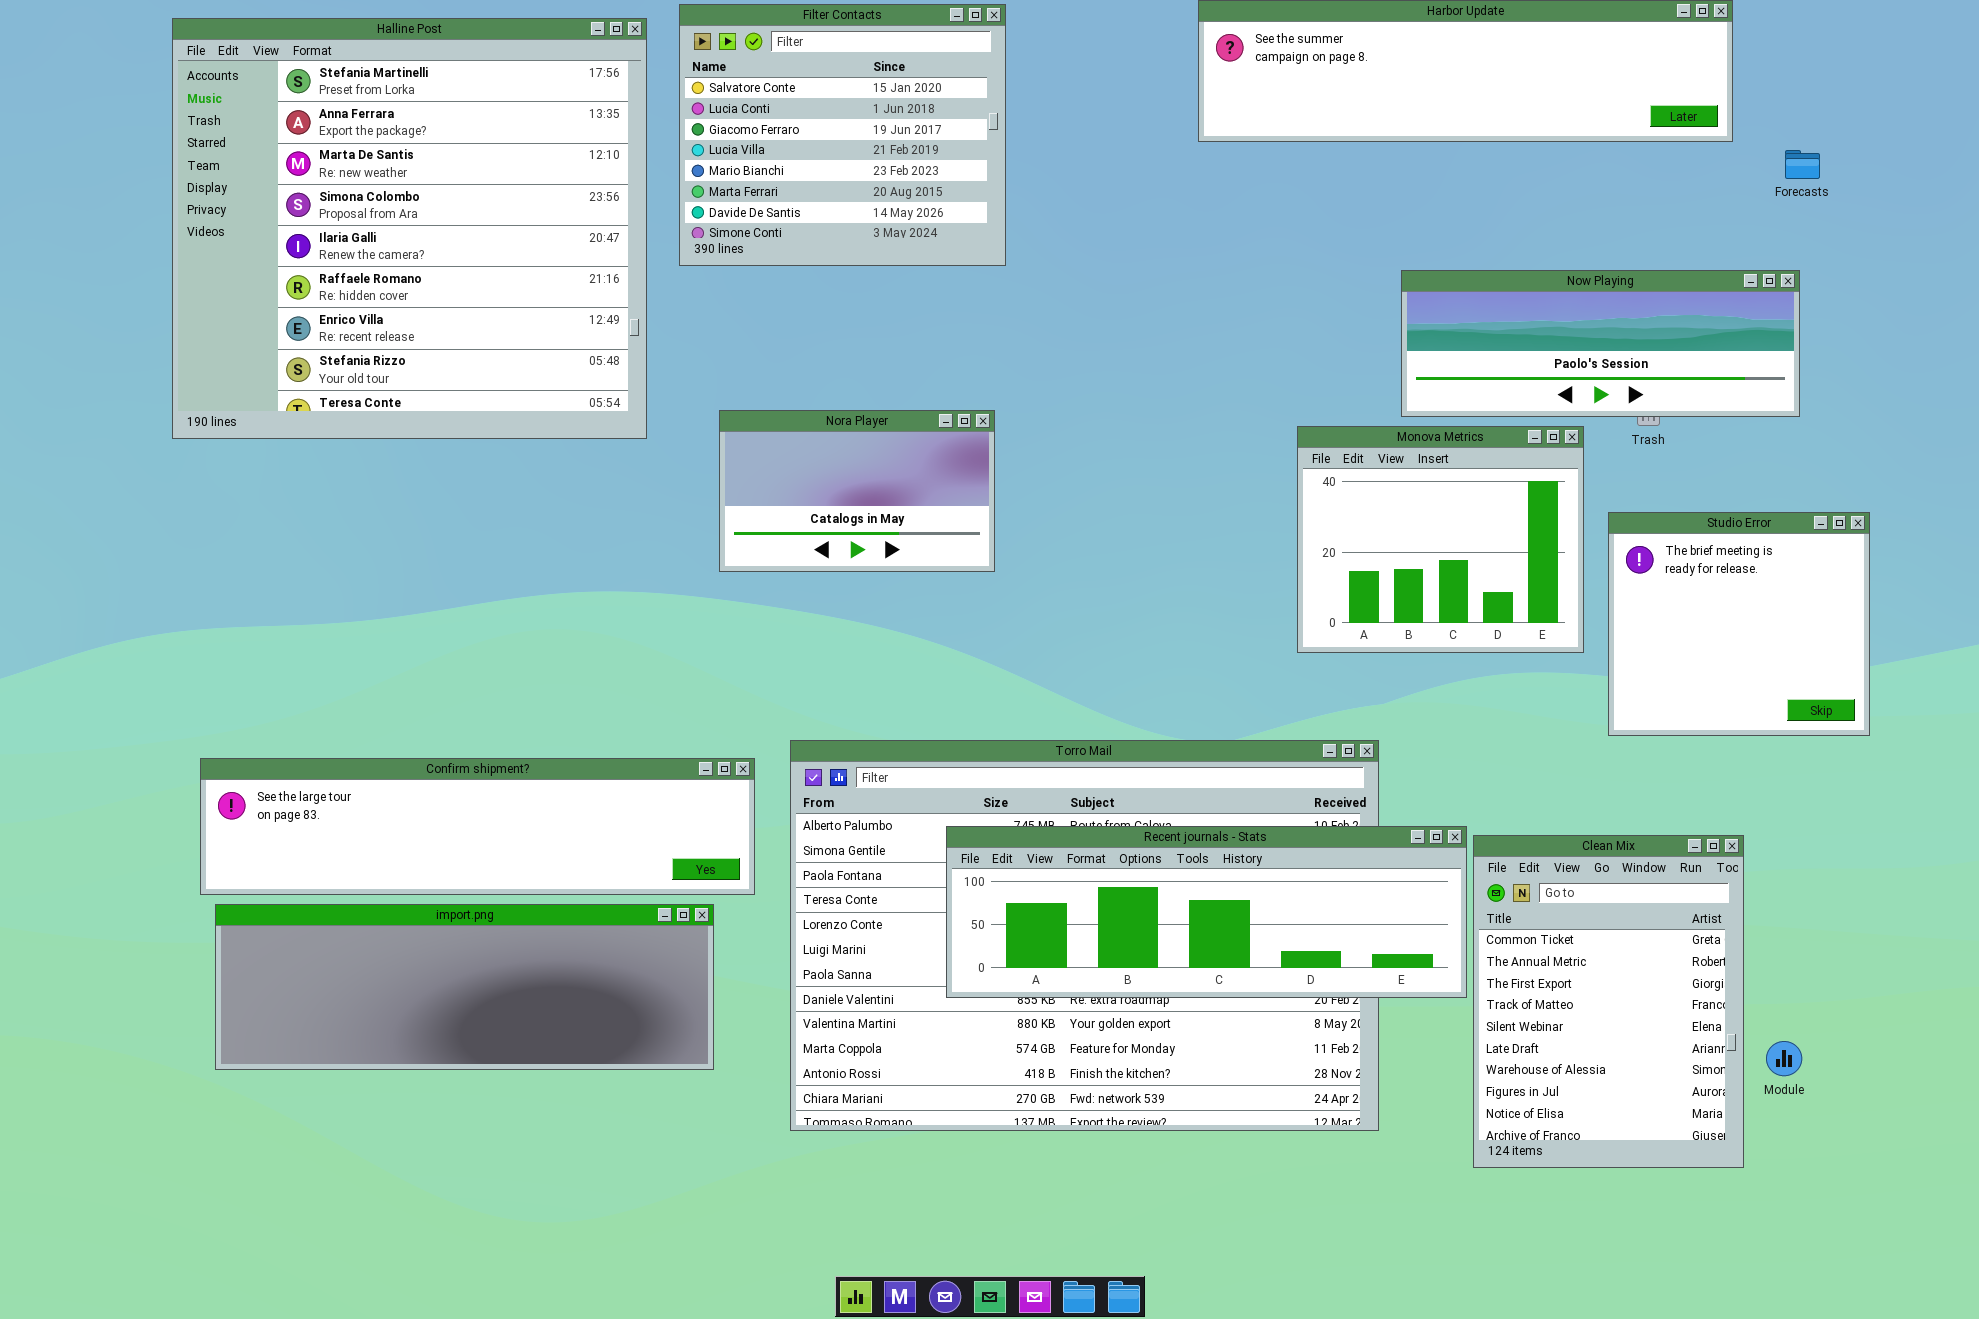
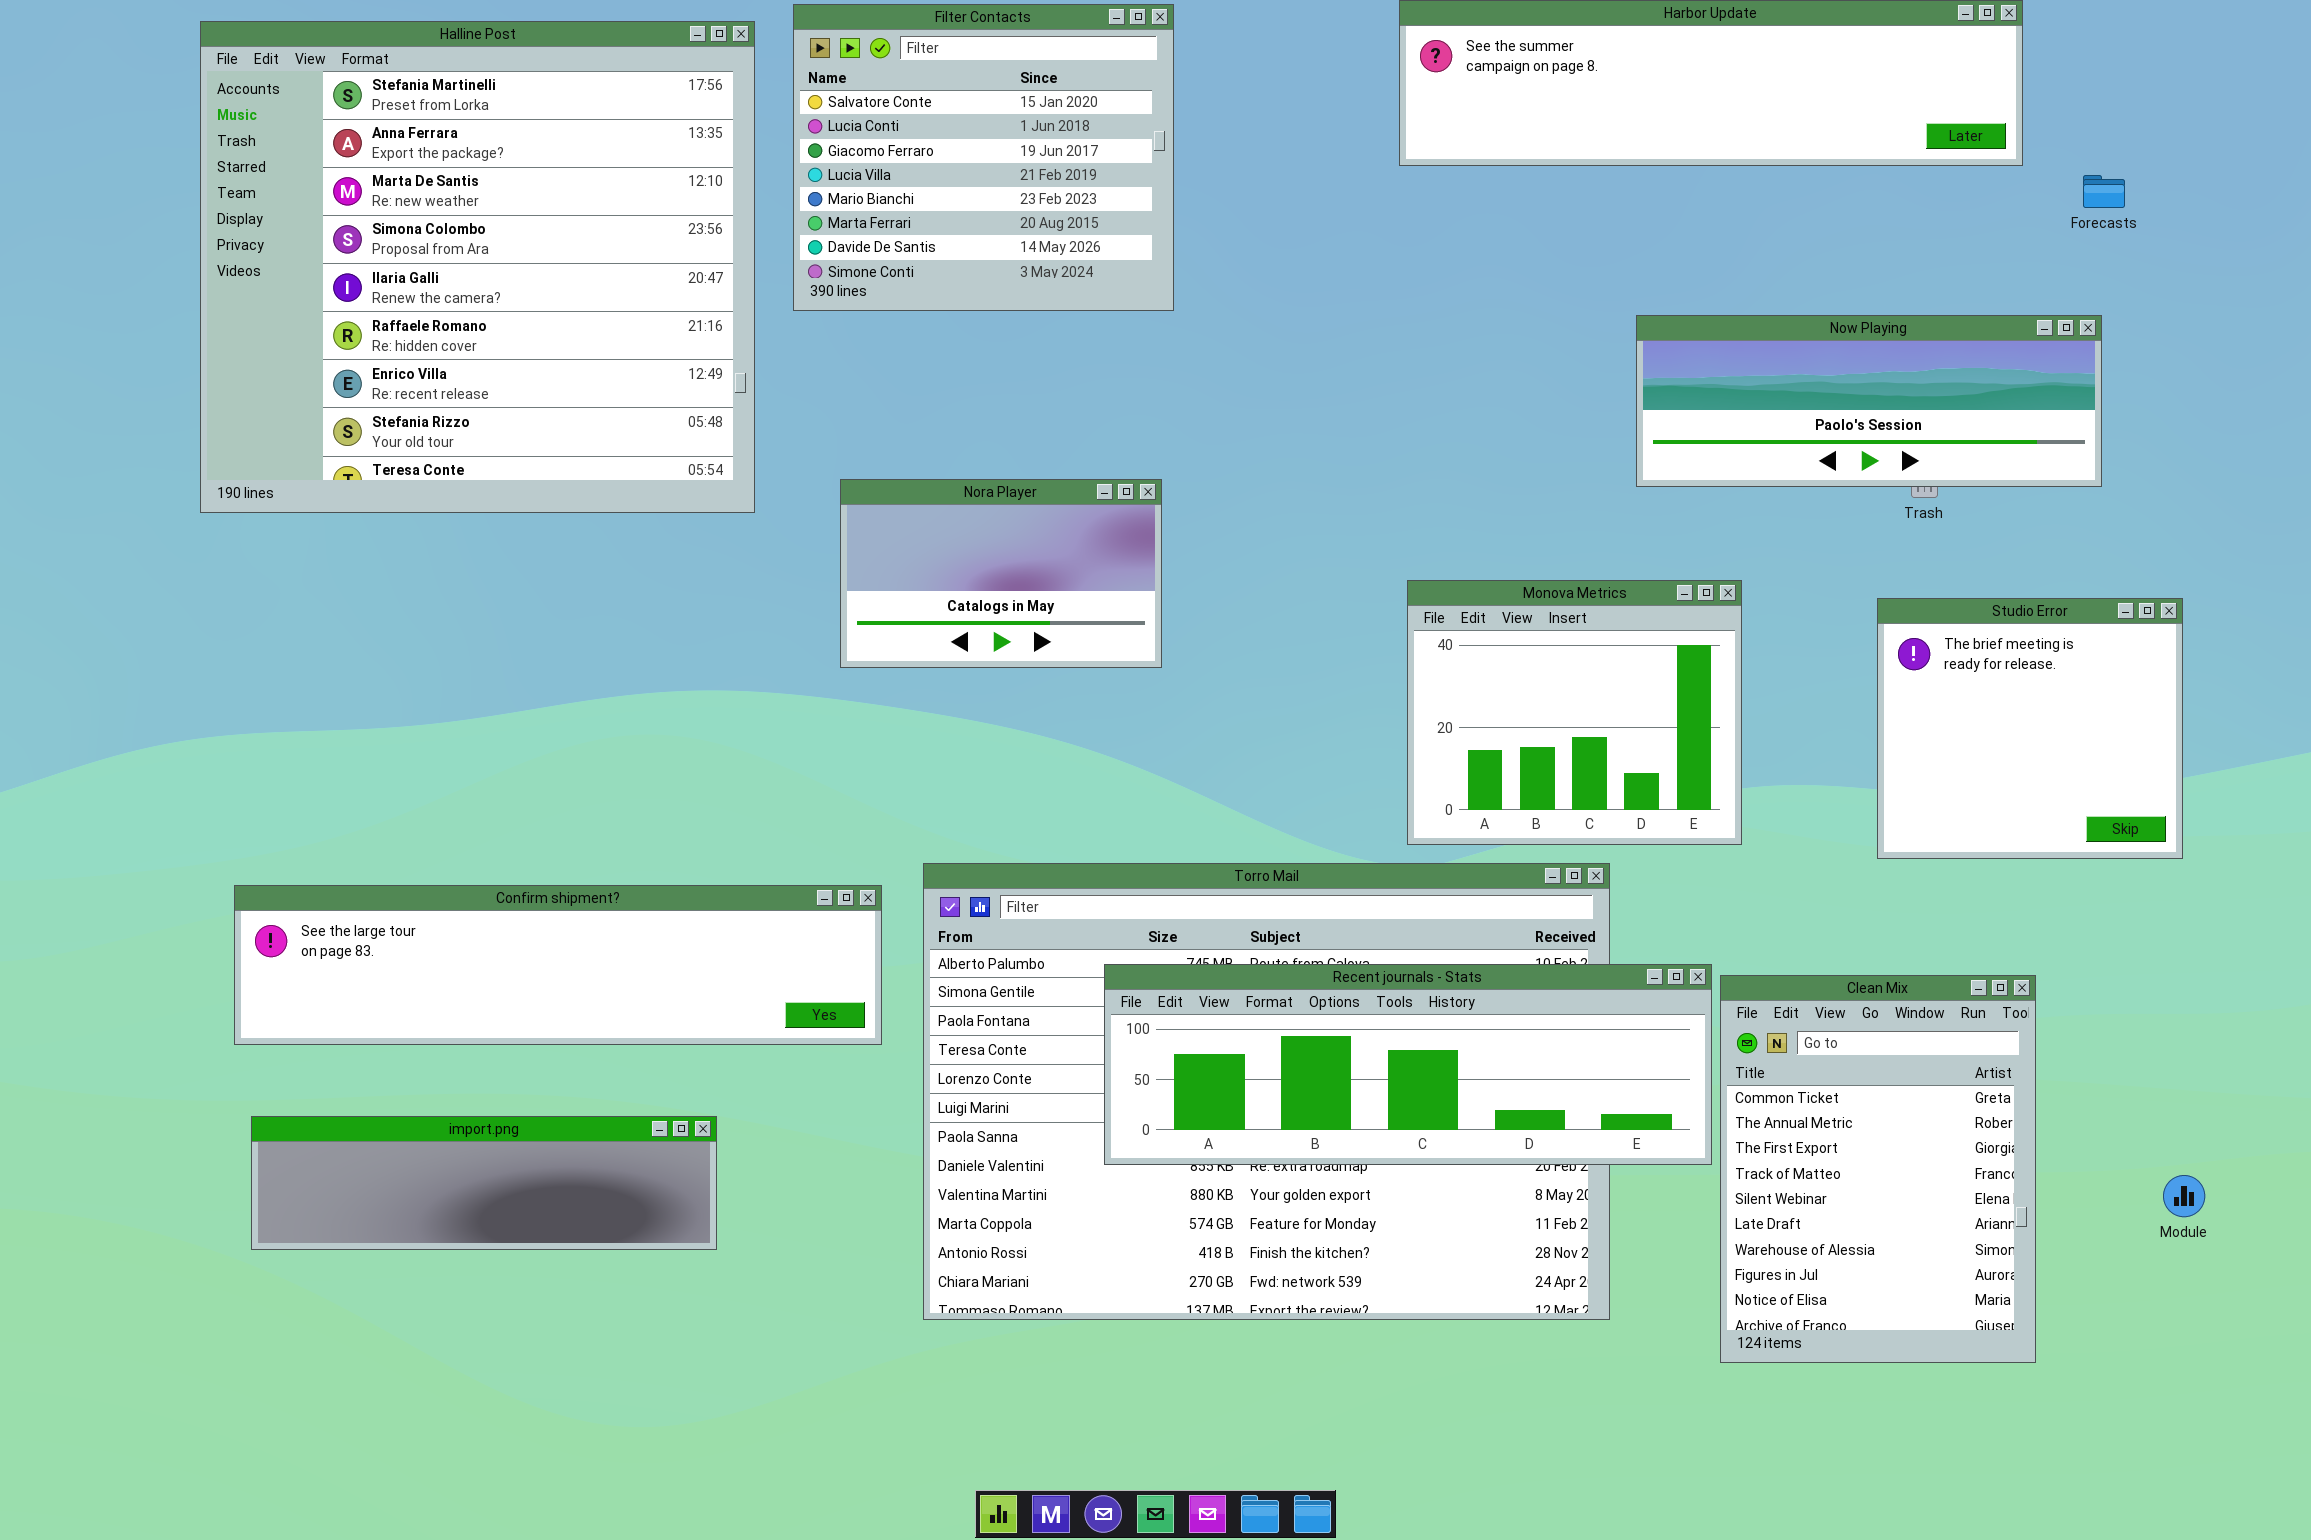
Monova Metrics: [1297,426,1584,653] -> [1407,580,1742,845], moved
import.png: [215,904,714,1070] -> [251,1116,717,1250], resized
Module: [1766,1041,1802,1076] -> [2163,1175,2205,1217], moved

